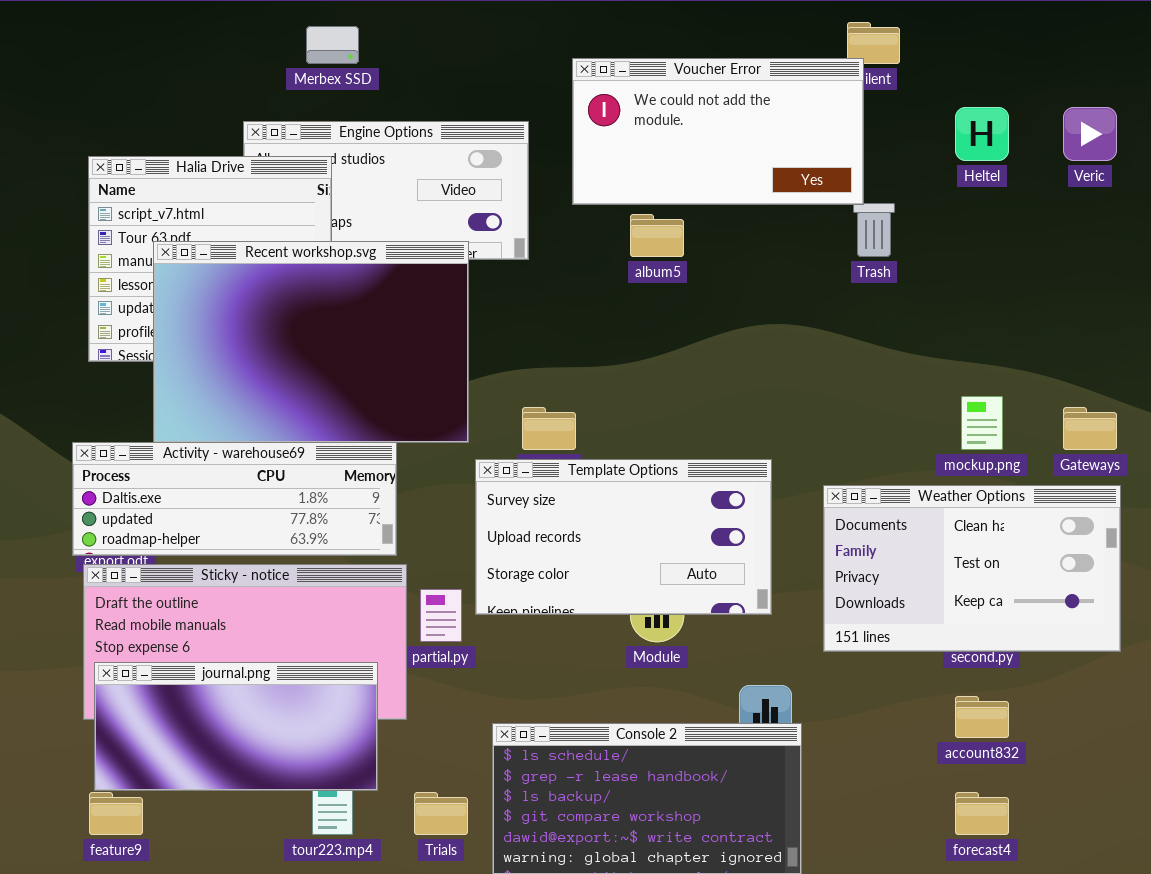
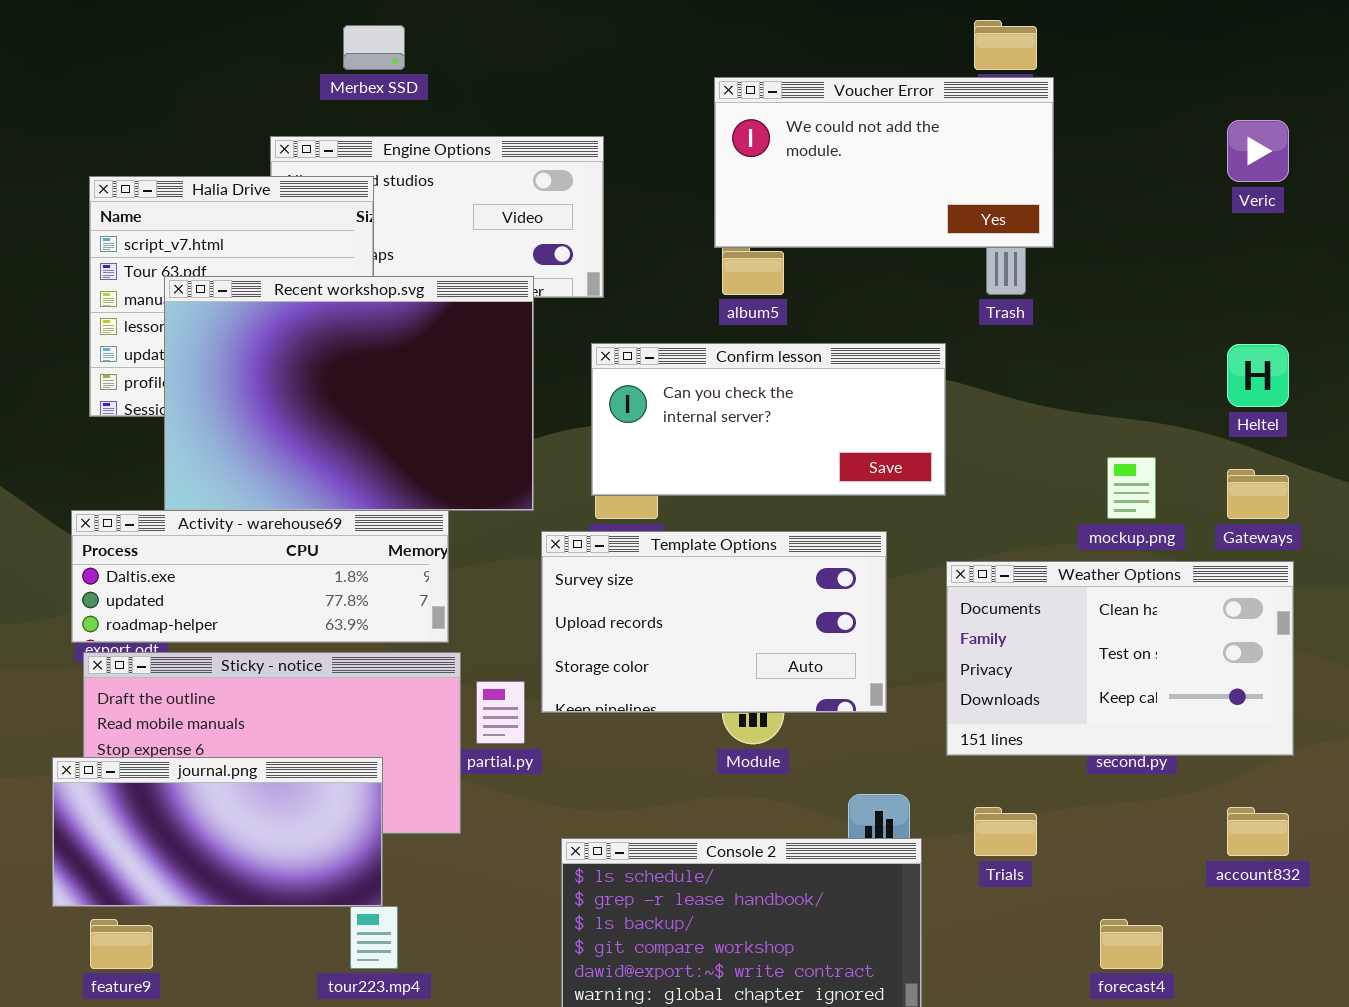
Voucher Error: [572,58,864,205] -> [714,77,1054,248], moved
Heltel: [955,107,1009,161] -> [1227,344,1289,407], moved
Confirm lesson: none -> [591,343,946,496], opened
journal.png: [94,662,378,791] -> [52,757,383,907], moved
account832: [955,696,1009,738] -> [1227,807,1289,856], moved
Trials: [414,792,468,835] -> [974,807,1037,856], moved

